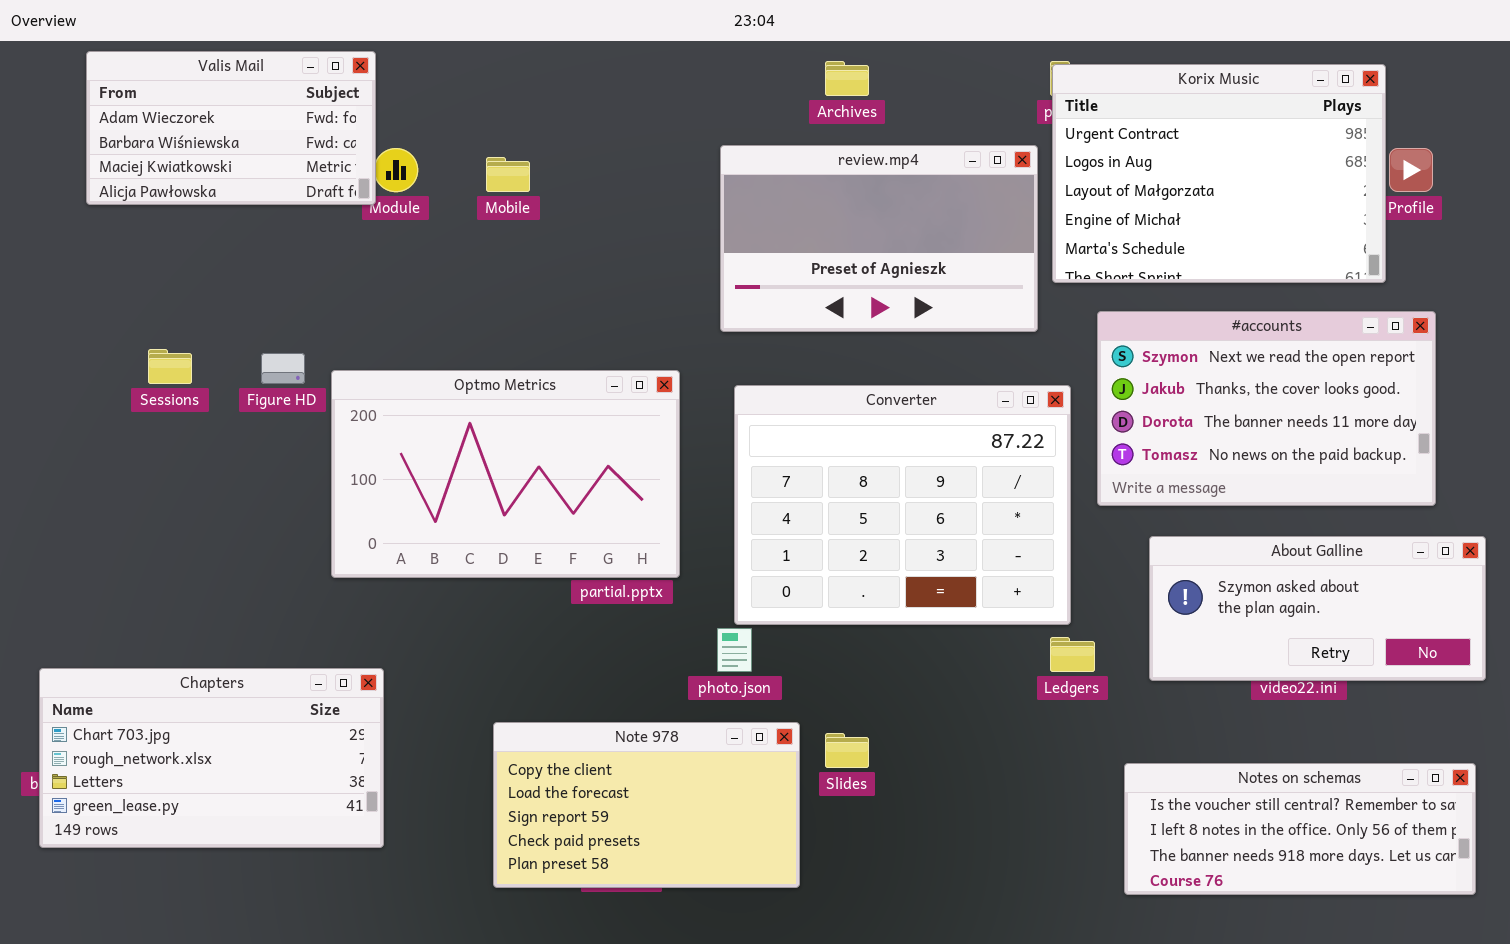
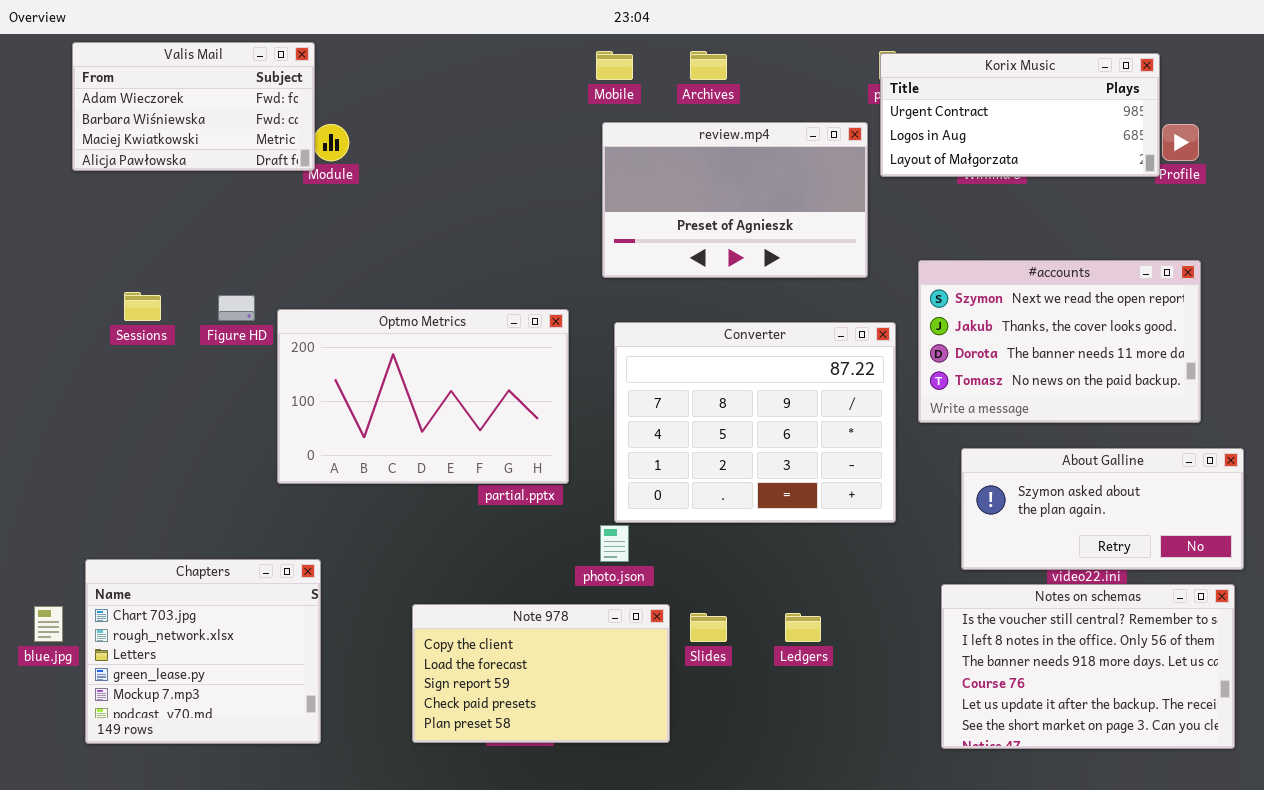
Korix Music: [1052,64,1386,283] -> [880,53,1160,177], resized
Mobile: [486,157,530,192] -> [596,51,633,80], moved
Ledgers: [1050,637,1095,672] -> [785,613,821,642], moved
Chapters: [39,668,384,848] -> [85,559,321,744], resized
Notes on schemas: [1124,763,1476,895] -> [941,584,1235,749], resized

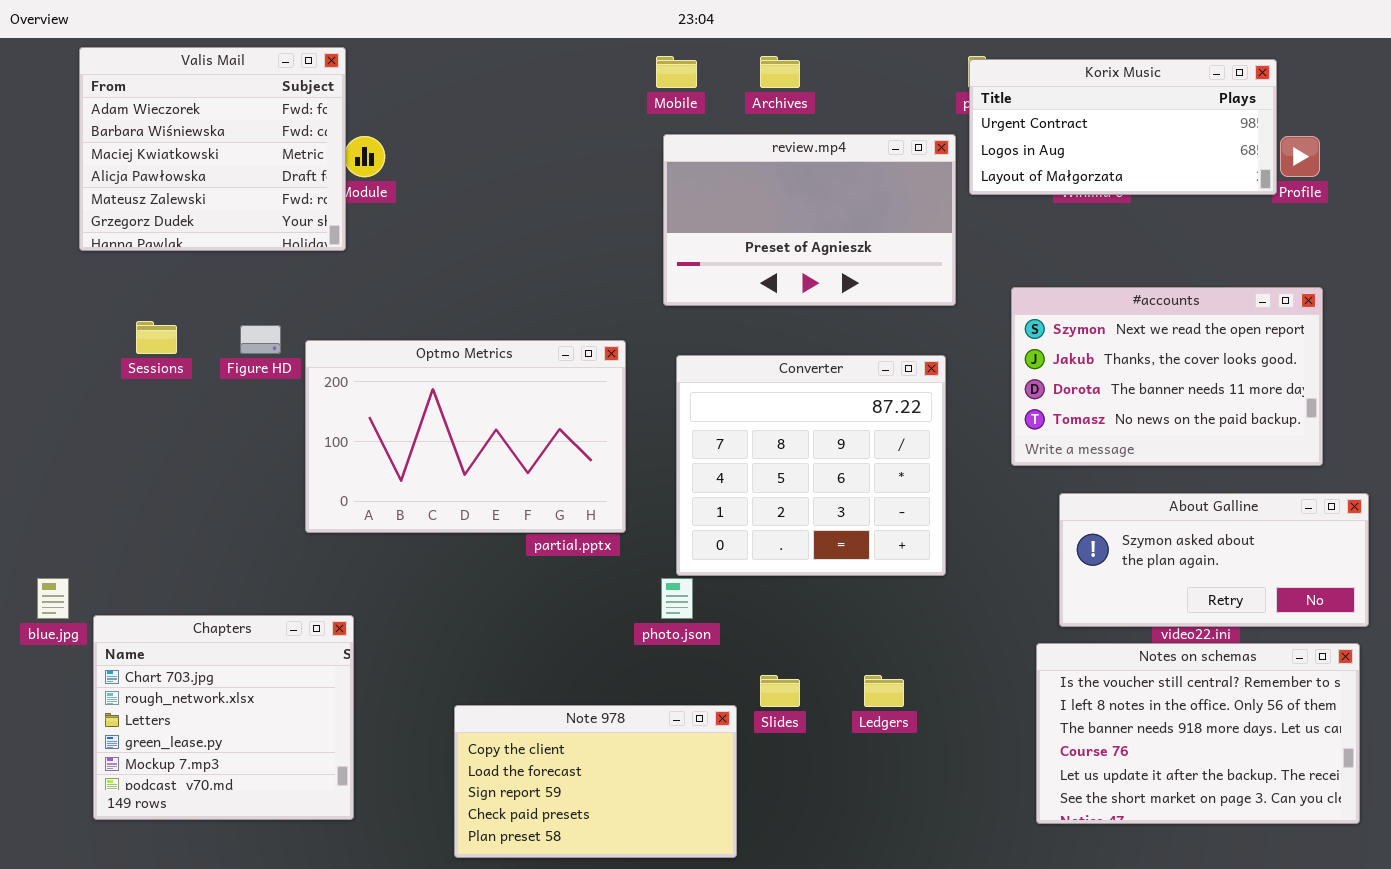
Valis Mail: [72,42,315,171] -> [79,47,346,251], resized
Converter: [614,322,896,523] -> [676,355,946,576], resized
Note 978: [412,604,670,743] -> [454,705,737,858], moved
blue.jpg: [34,606,63,642] -> [37,578,69,619], moved

